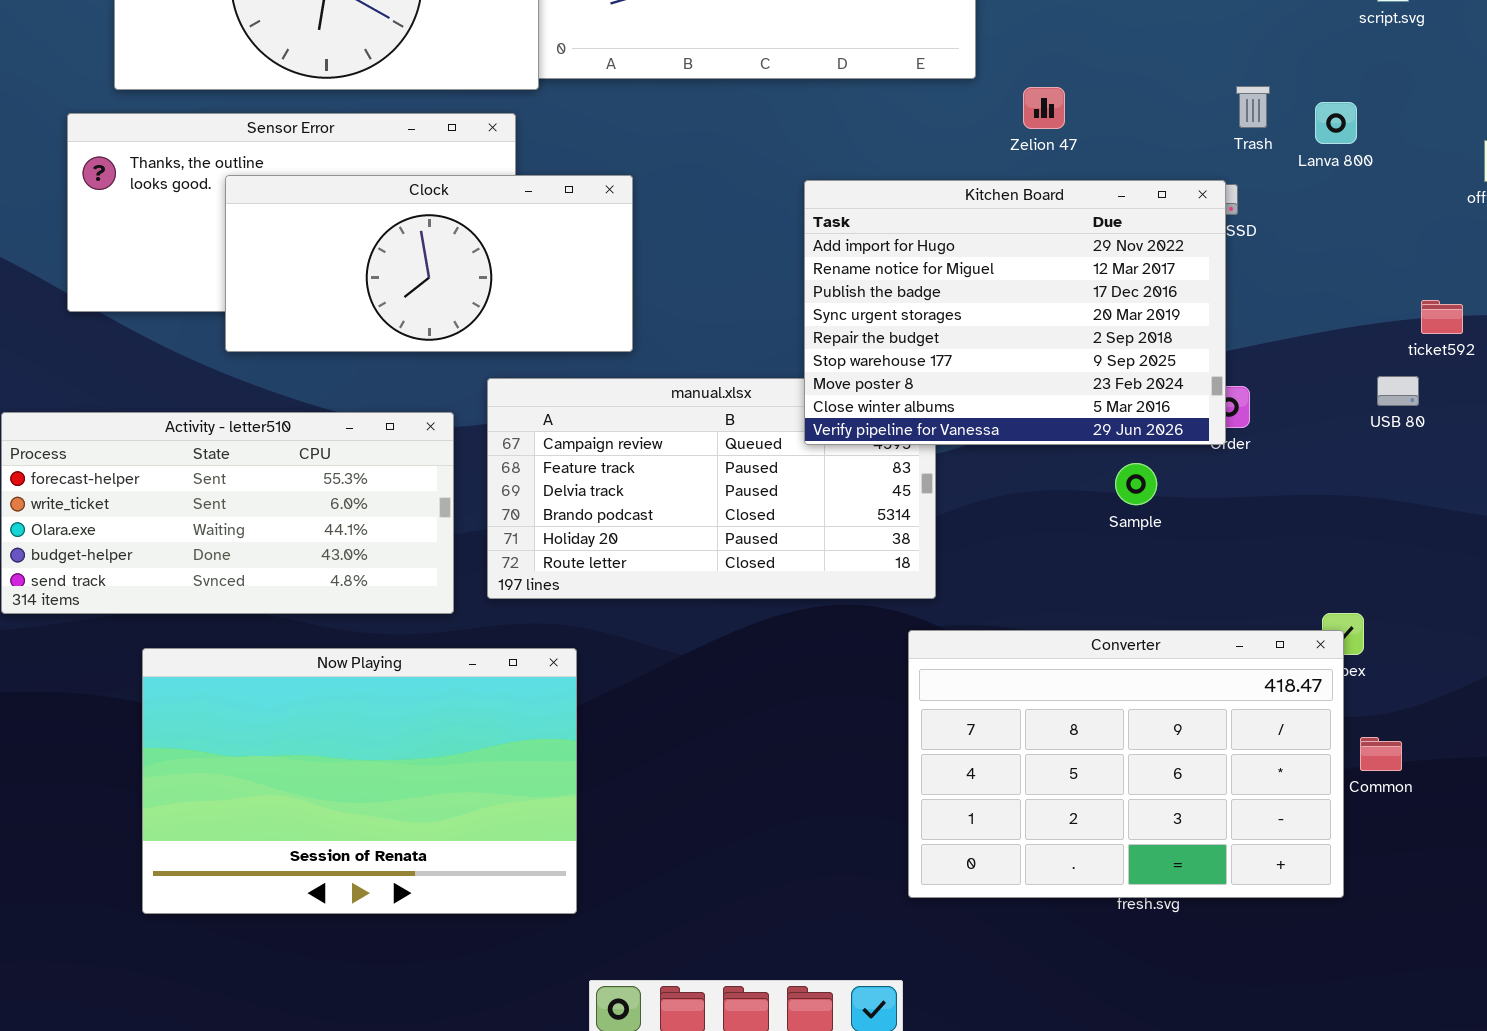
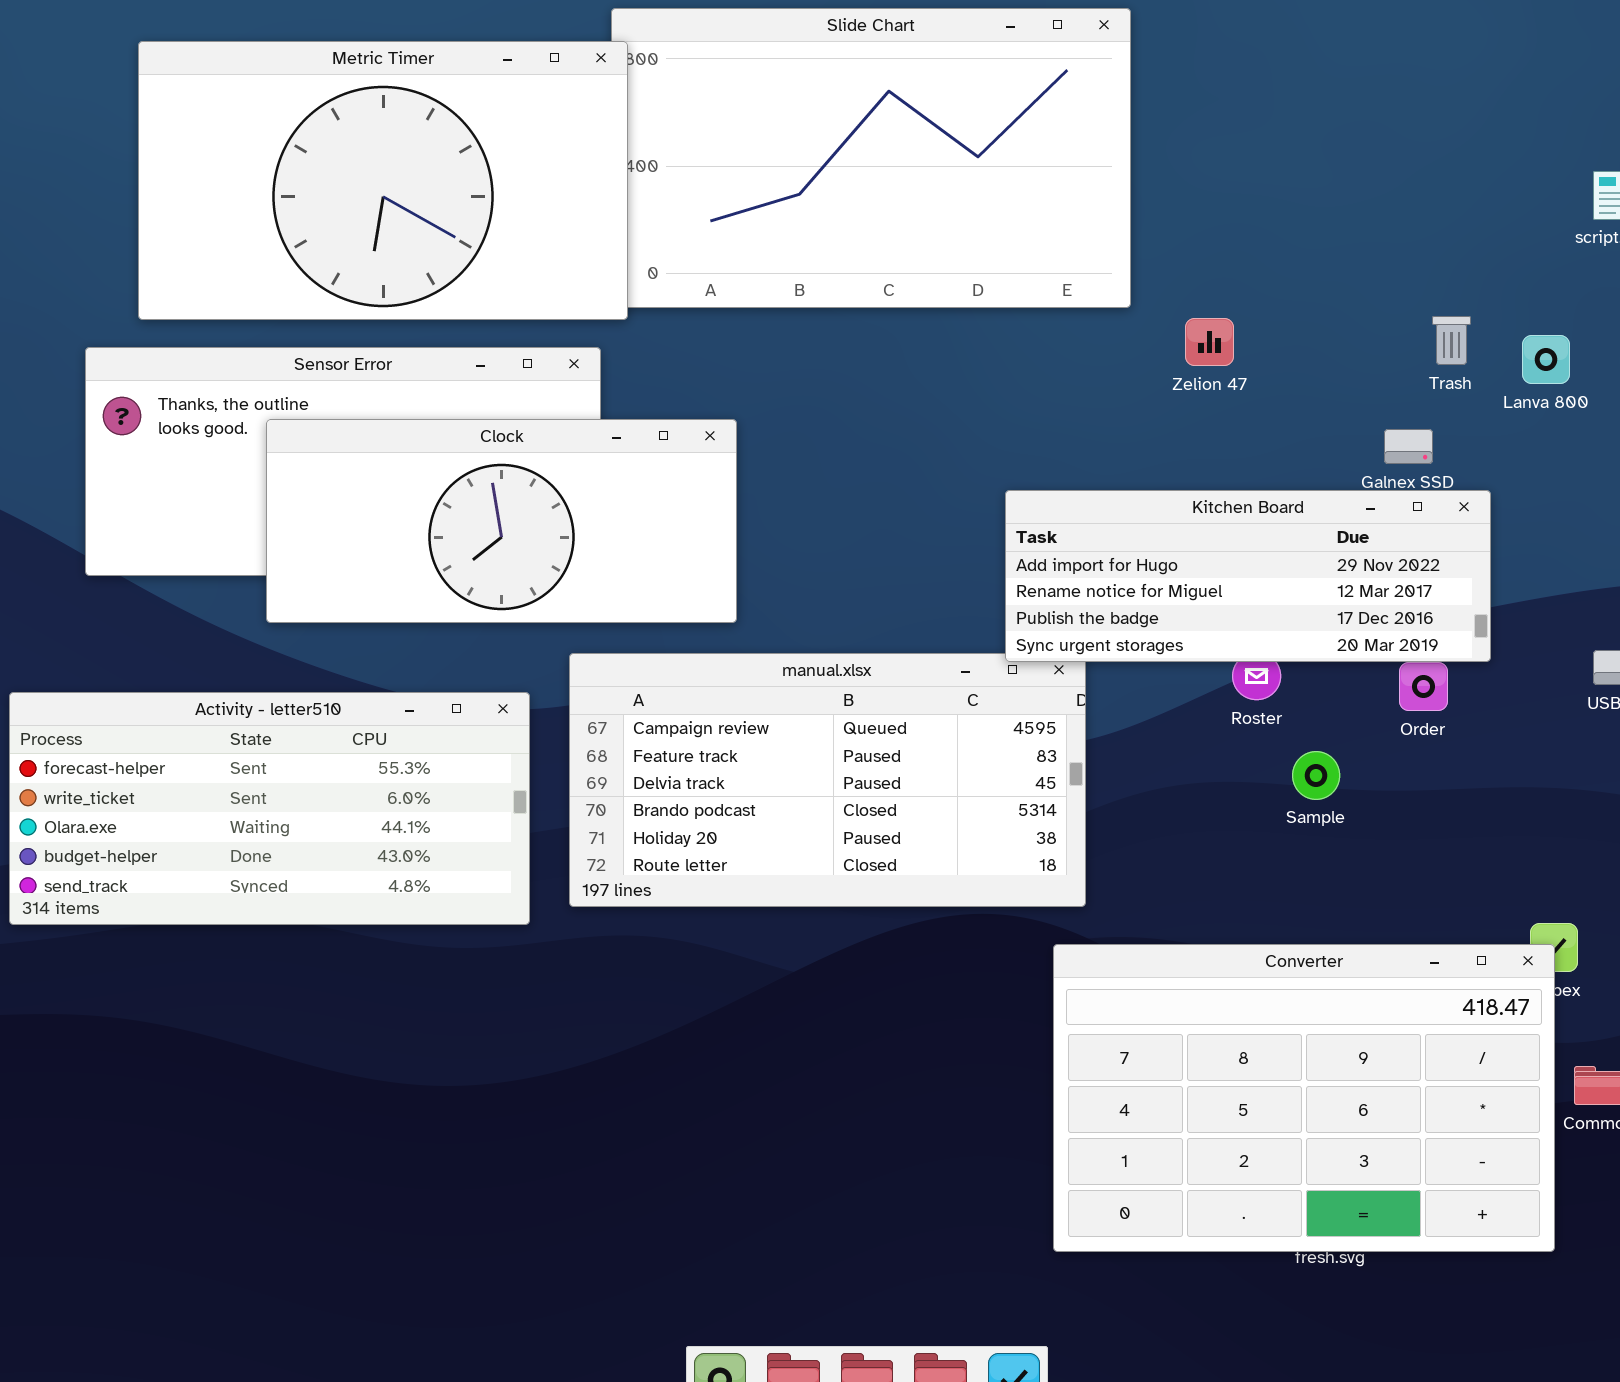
Kitchen Board: [804,180,1226,445] -> [1005,490,1491,662], moved, resized
Now Playing: [142,648,577,914] -> none, closed

